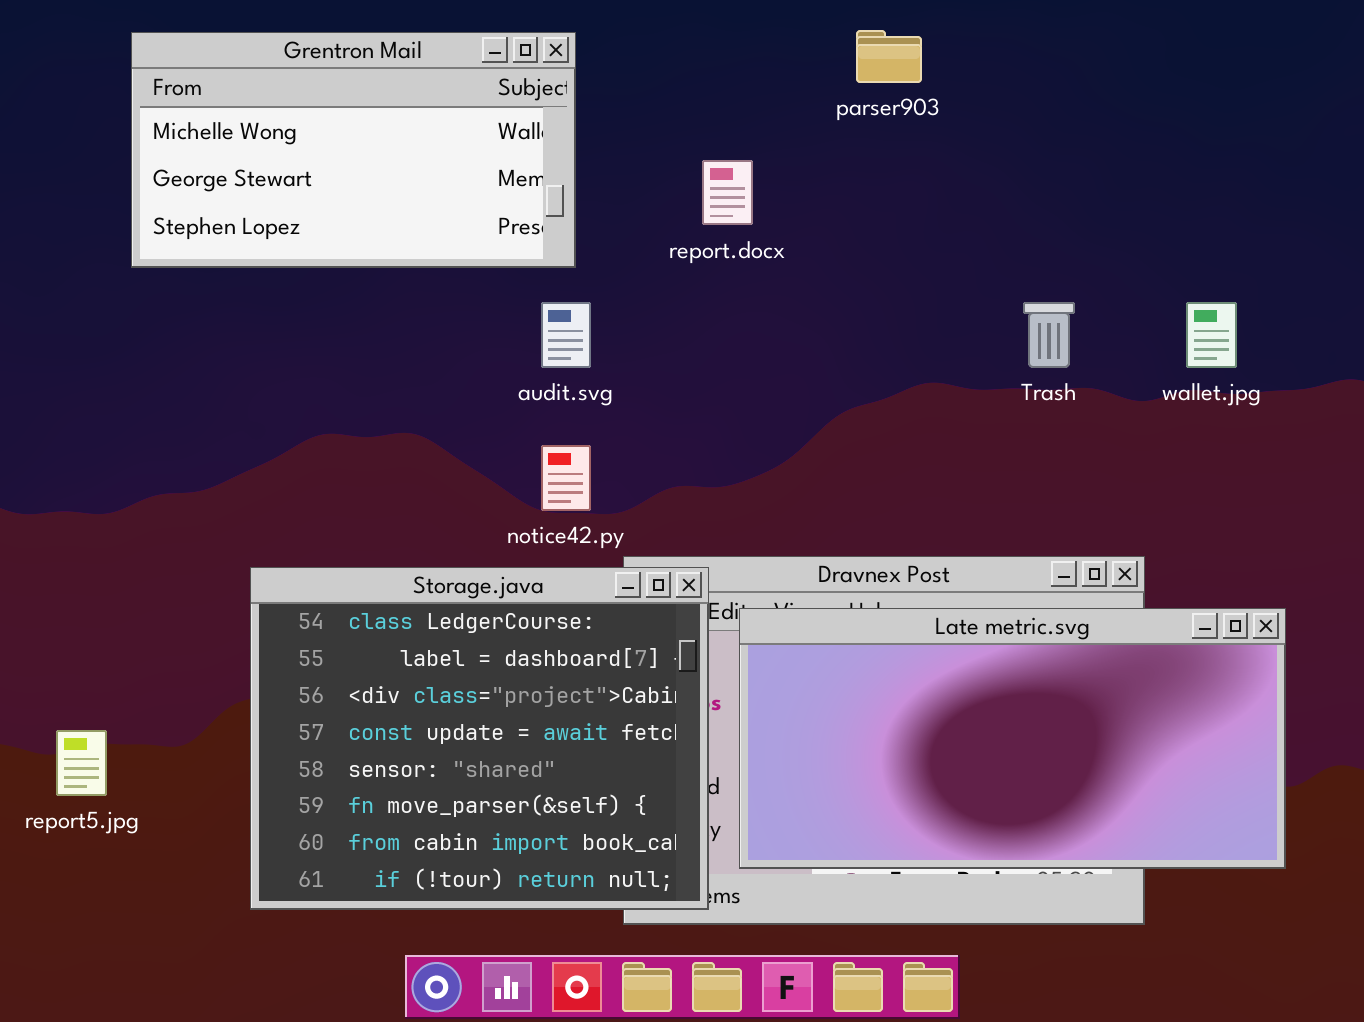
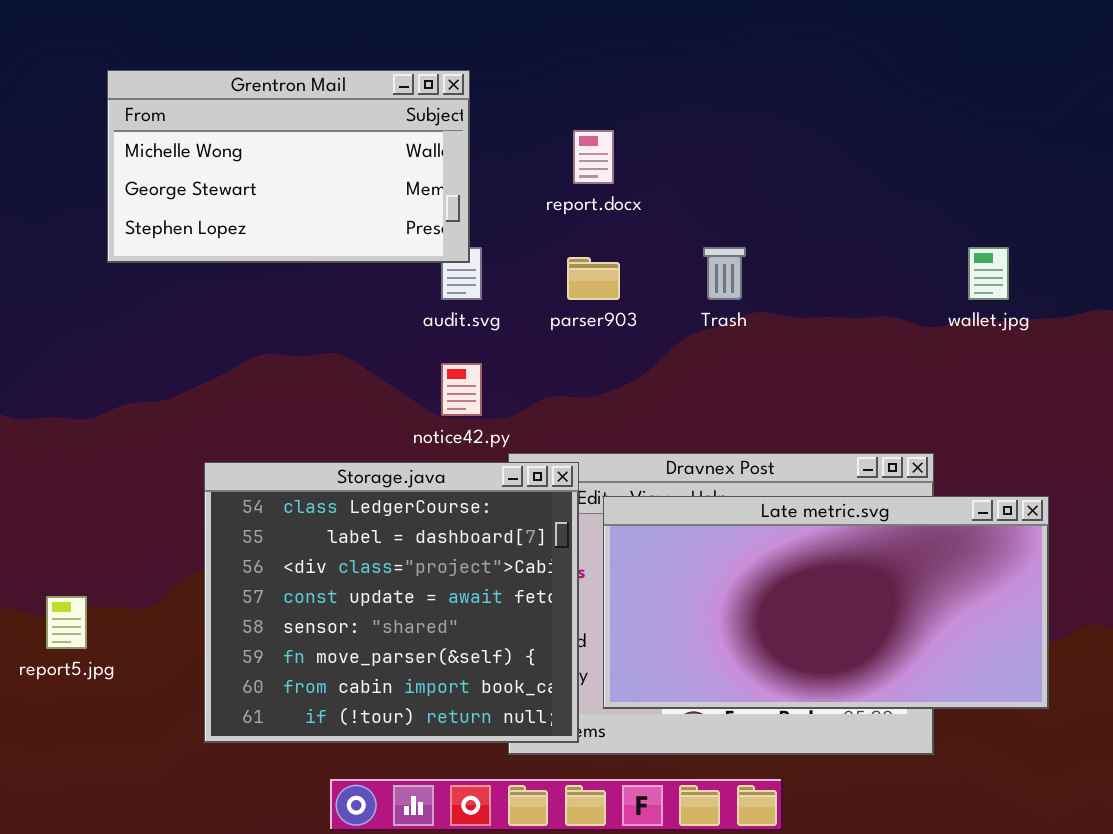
parser903: [856,30,922,83] -> [567,257,620,300], moved
Grentron Mail: [131,32,576,268] -> [107,70,470,263], moved
Trash: [1023,302,1075,368] -> [703,247,746,300], moved

